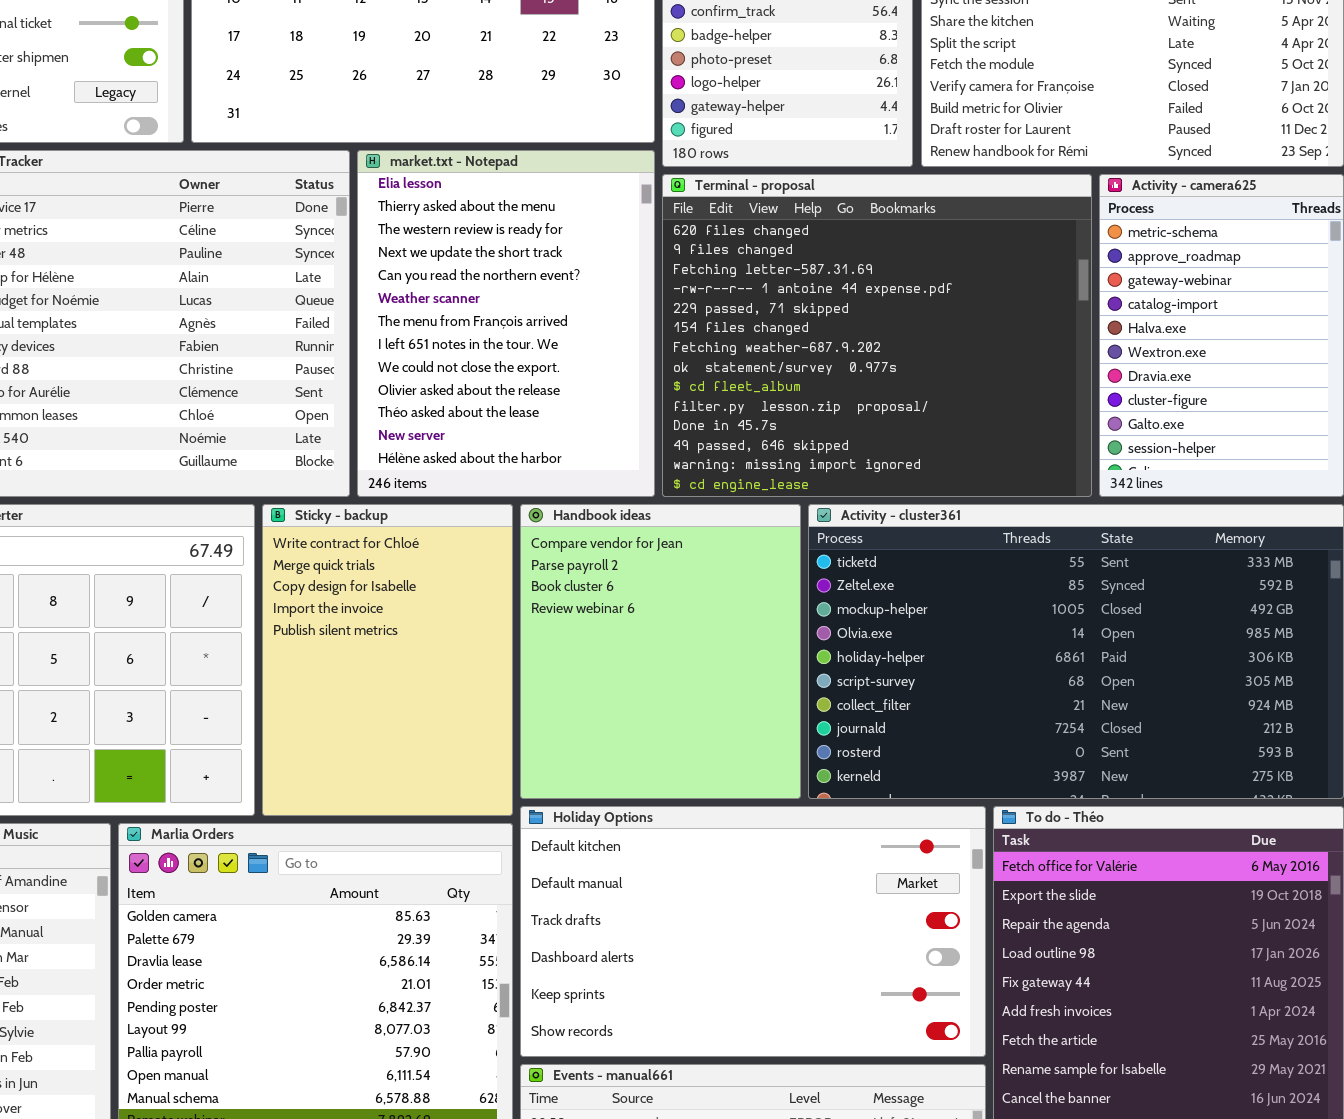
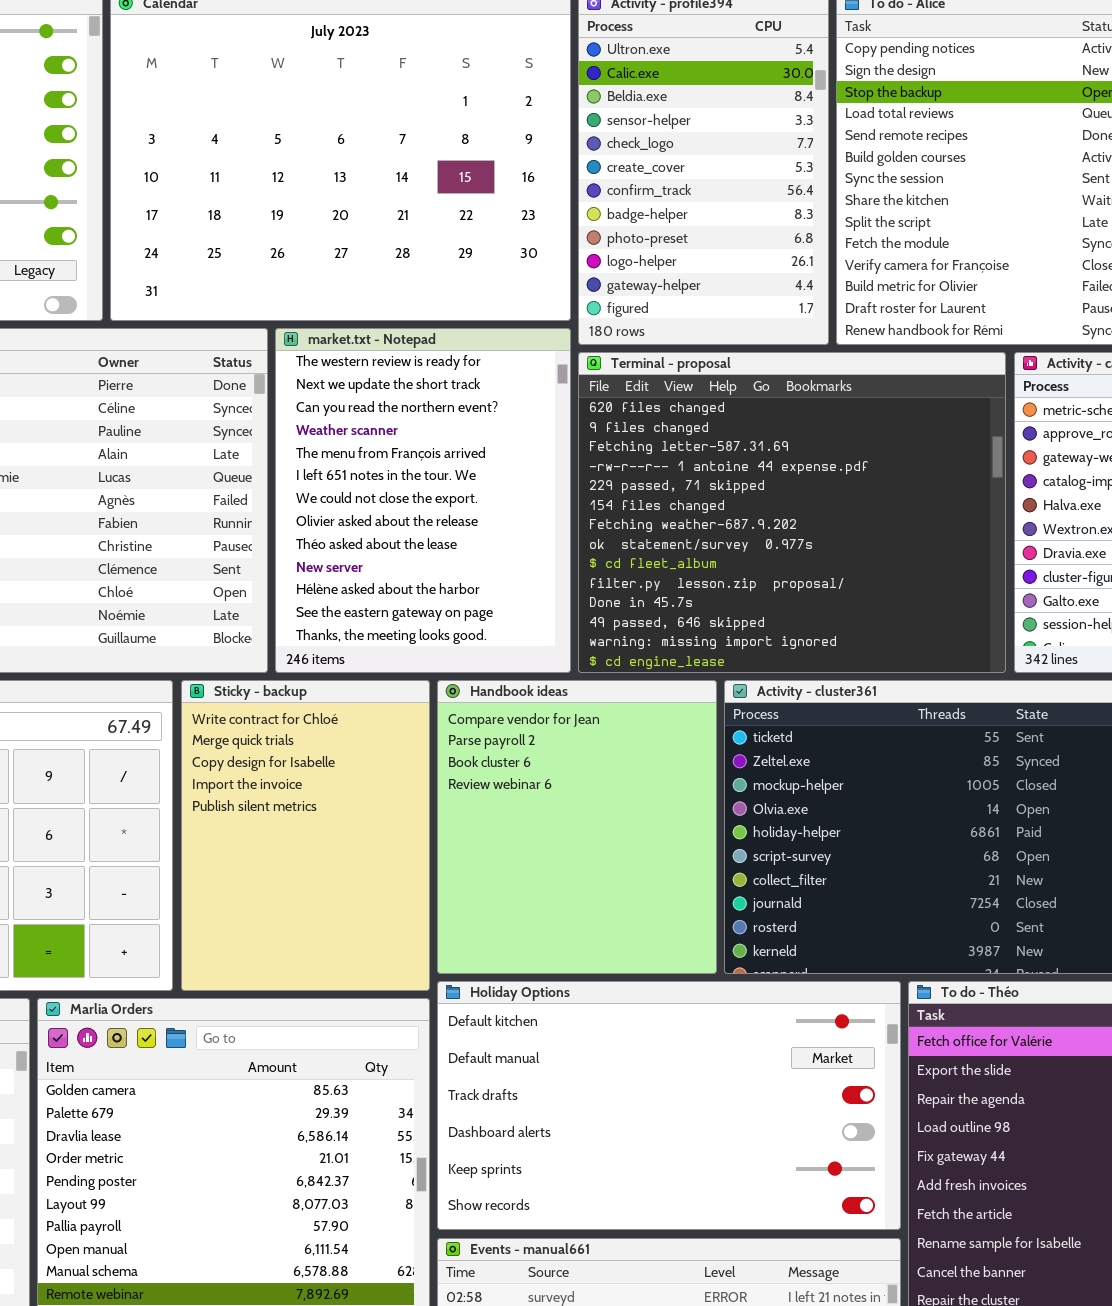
market.txt - Notepad: [357,150,655,497] -> [275,328,571,673], scrolled down 2 rows

